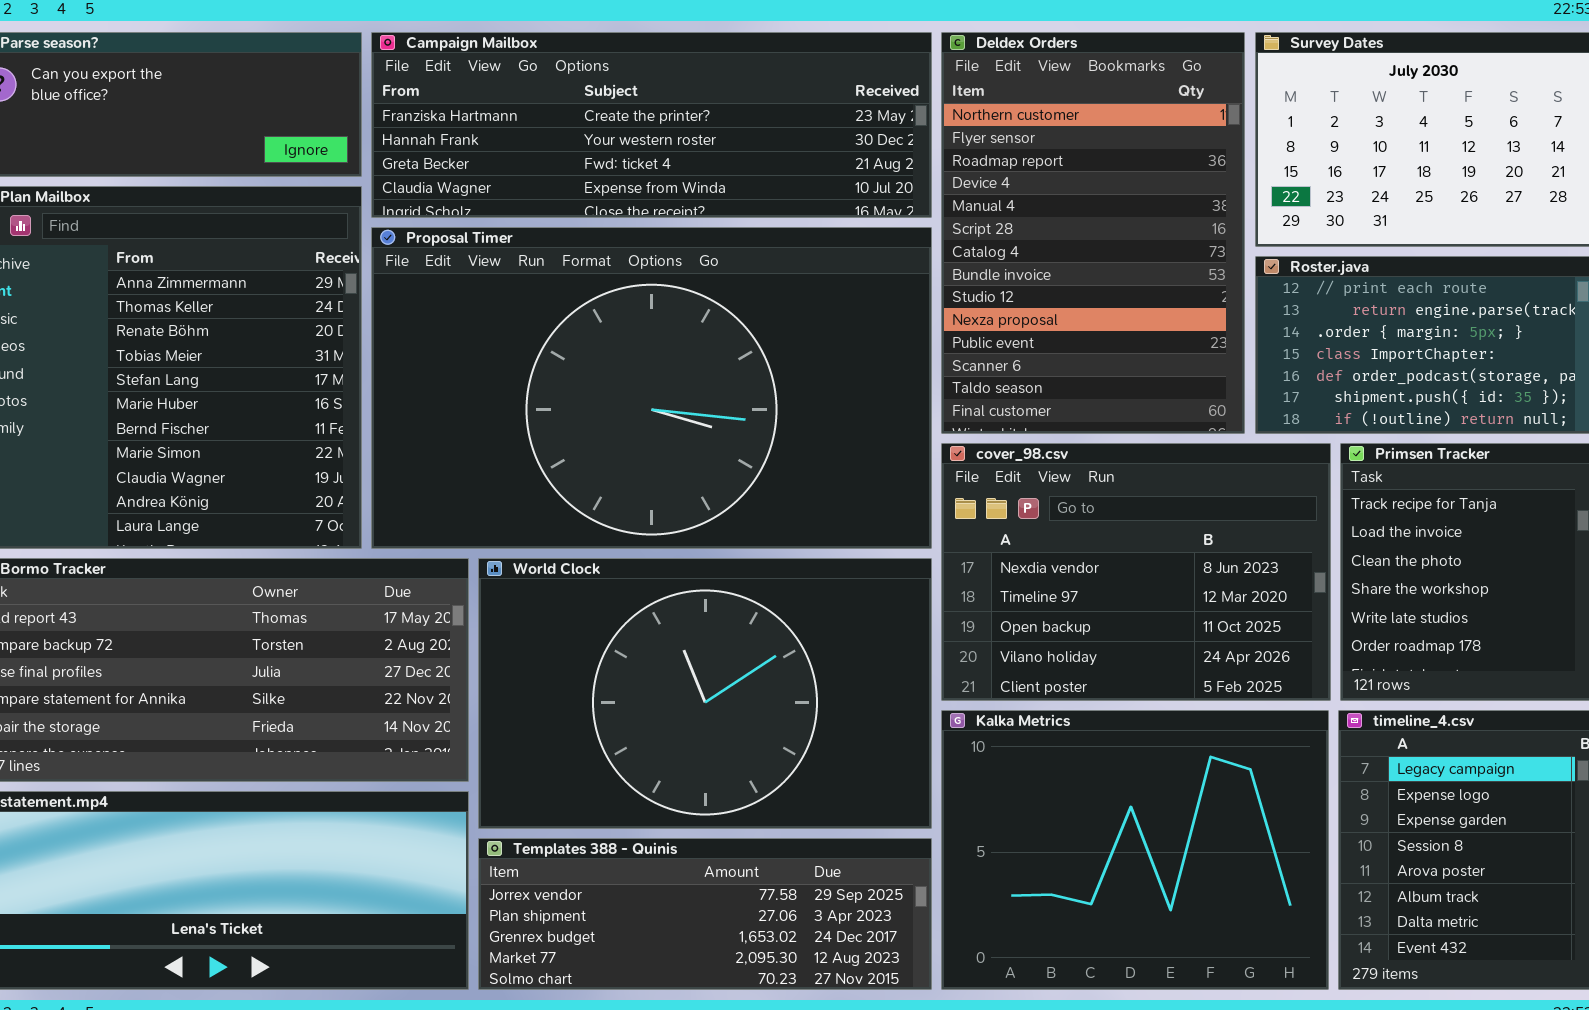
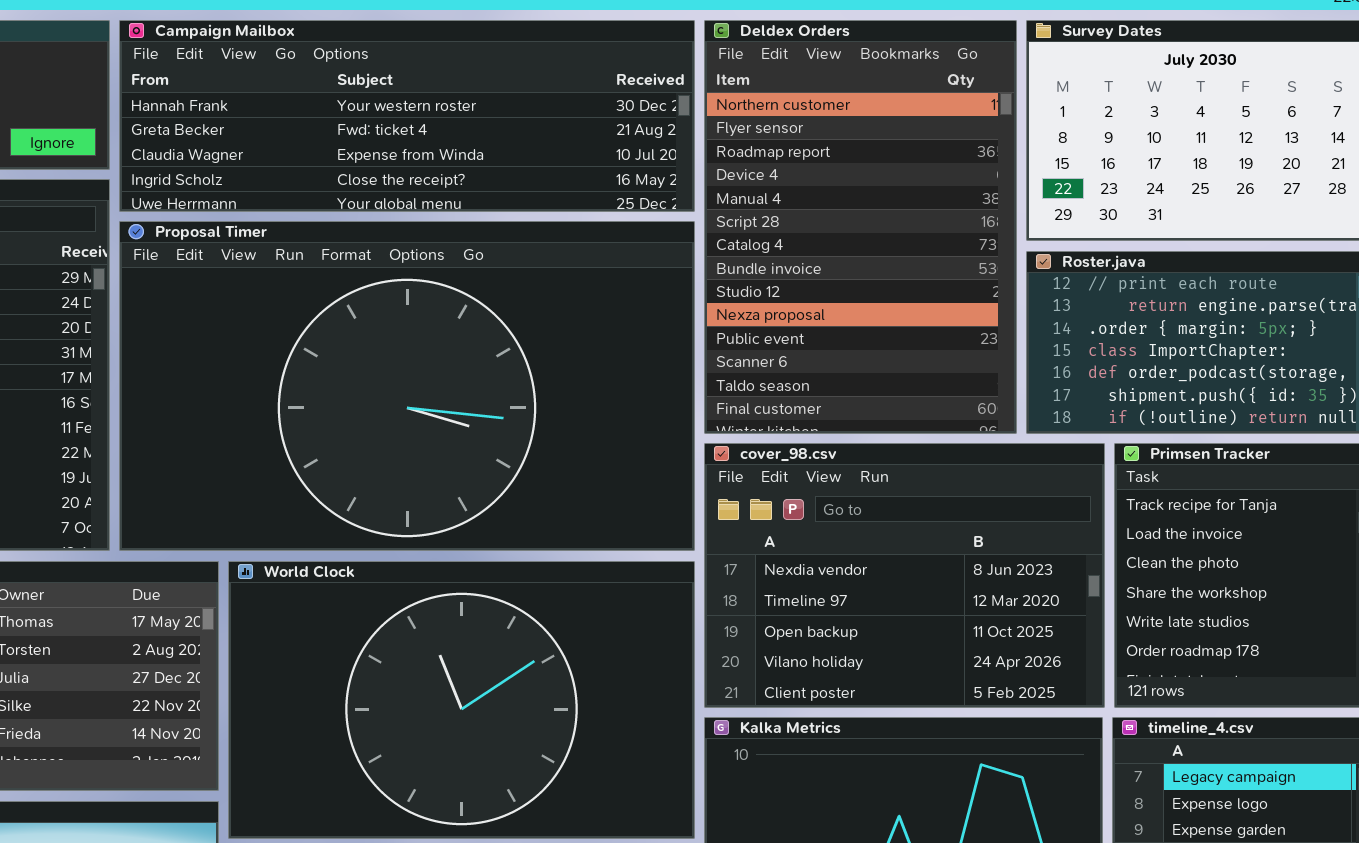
Campaign Mailbox: [371,32,932,218] -> [119,20,695,212], scrolled down 1 row

